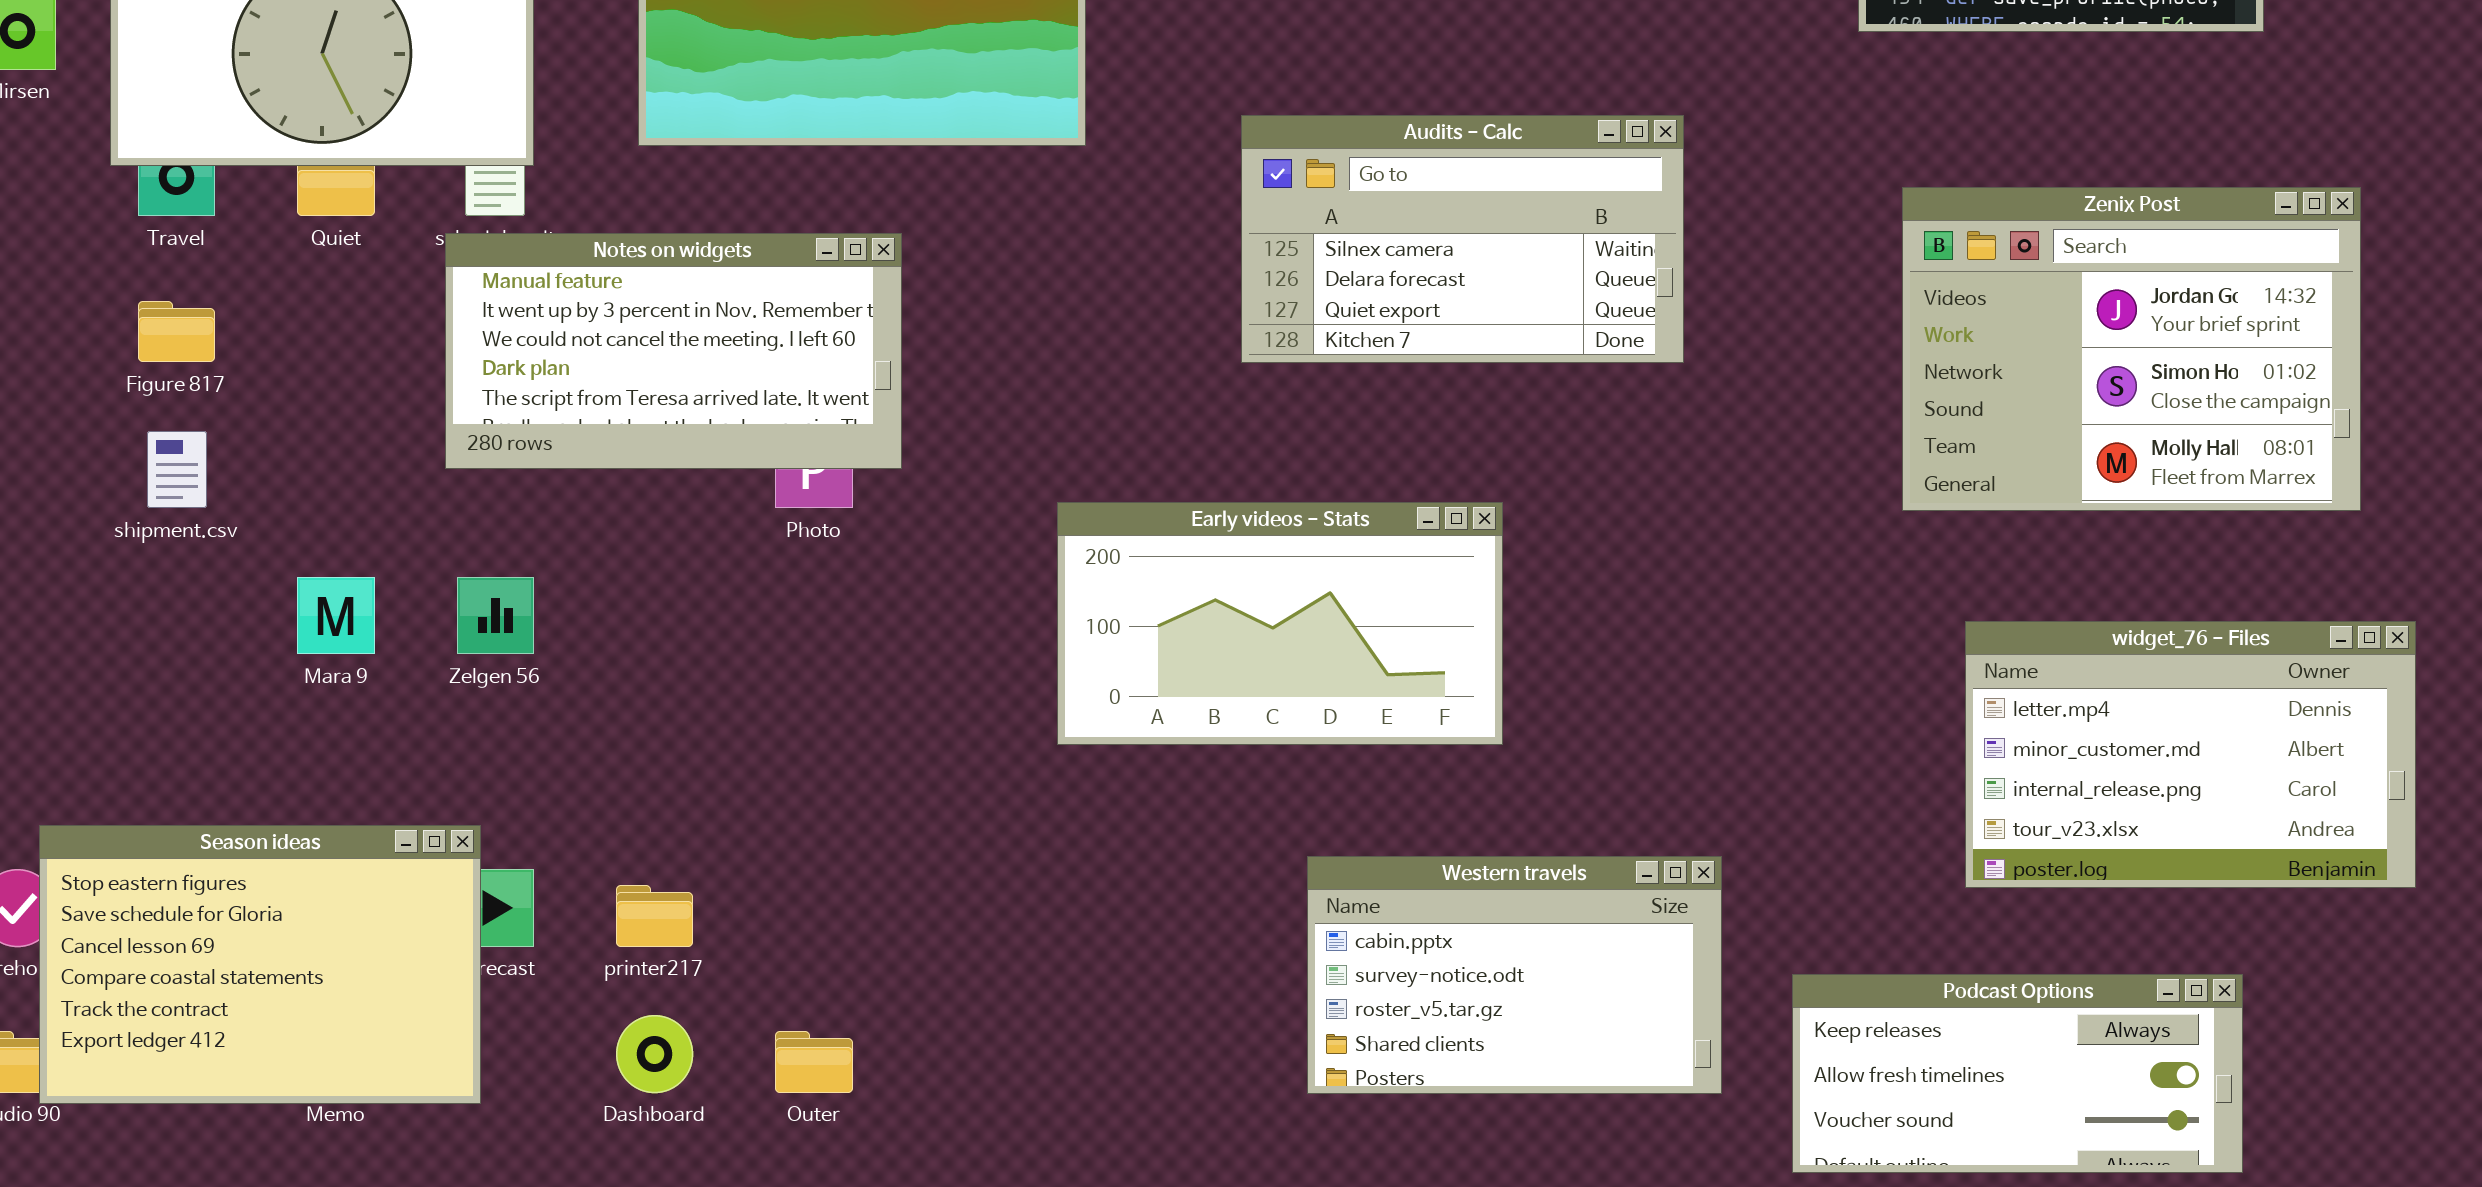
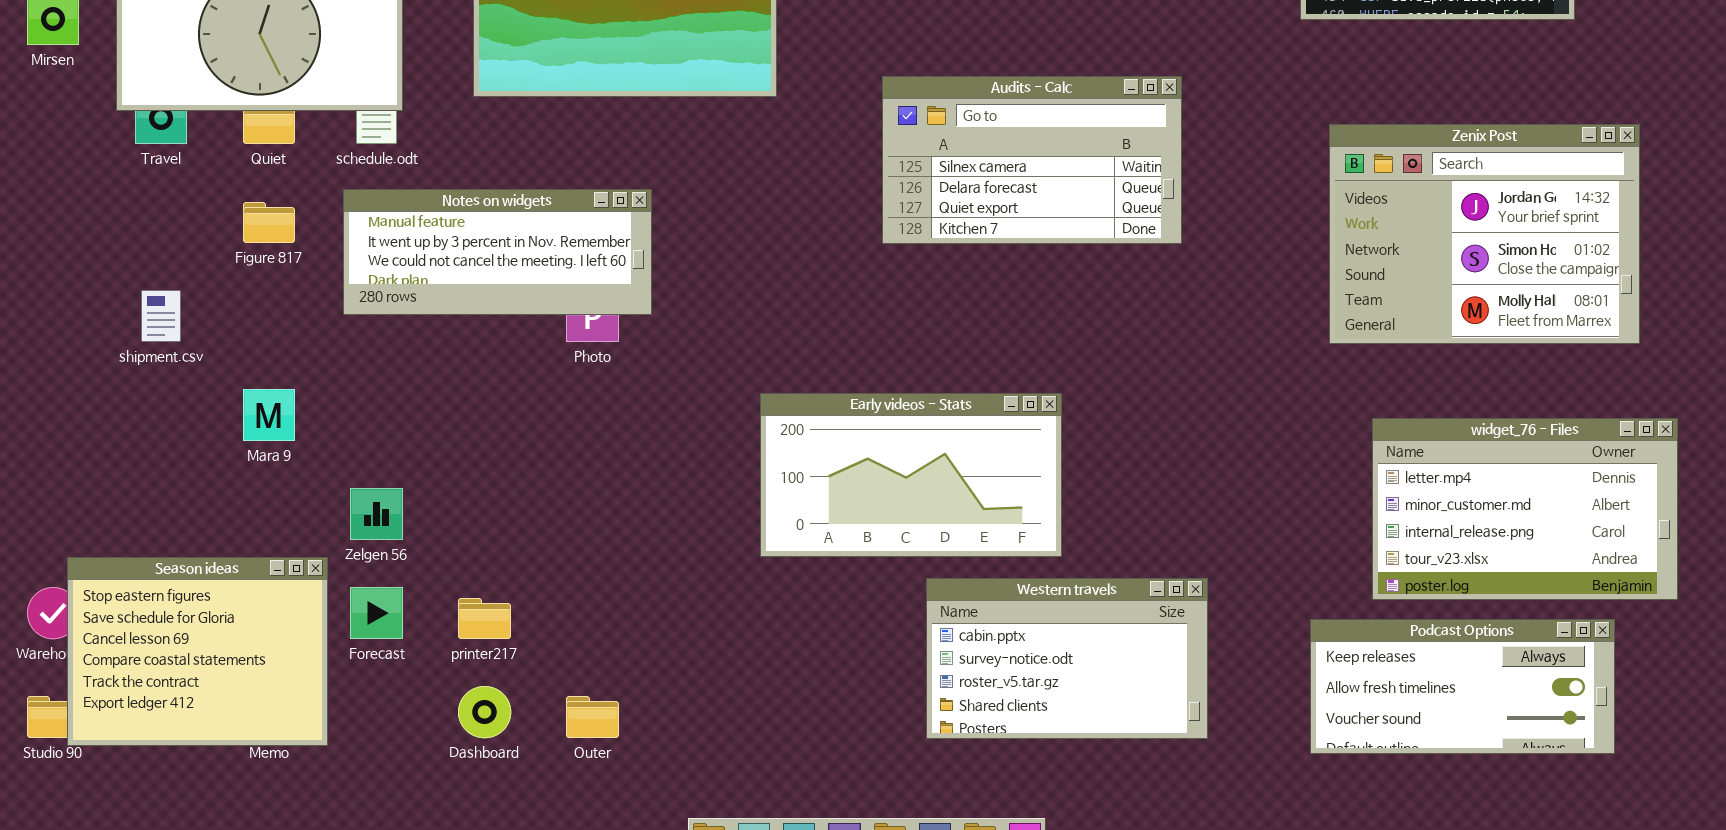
Notes on widgets: [445,233,902,469] -> [343,189,652,315], resized
Figure 817: [138,301,215,362] -> [243,202,295,243], moved
Early videos - Stats: [1057,502,1503,745] -> [760,393,1062,557], moved
Zelgen 56: [457,577,534,654] -> [350,488,403,540], moved
Season ideas: [39,825,481,1104] -> [67,557,328,746], resized
Podcast Options: [1792,974,2243,1173] -> [1310,619,1615,754], moved

